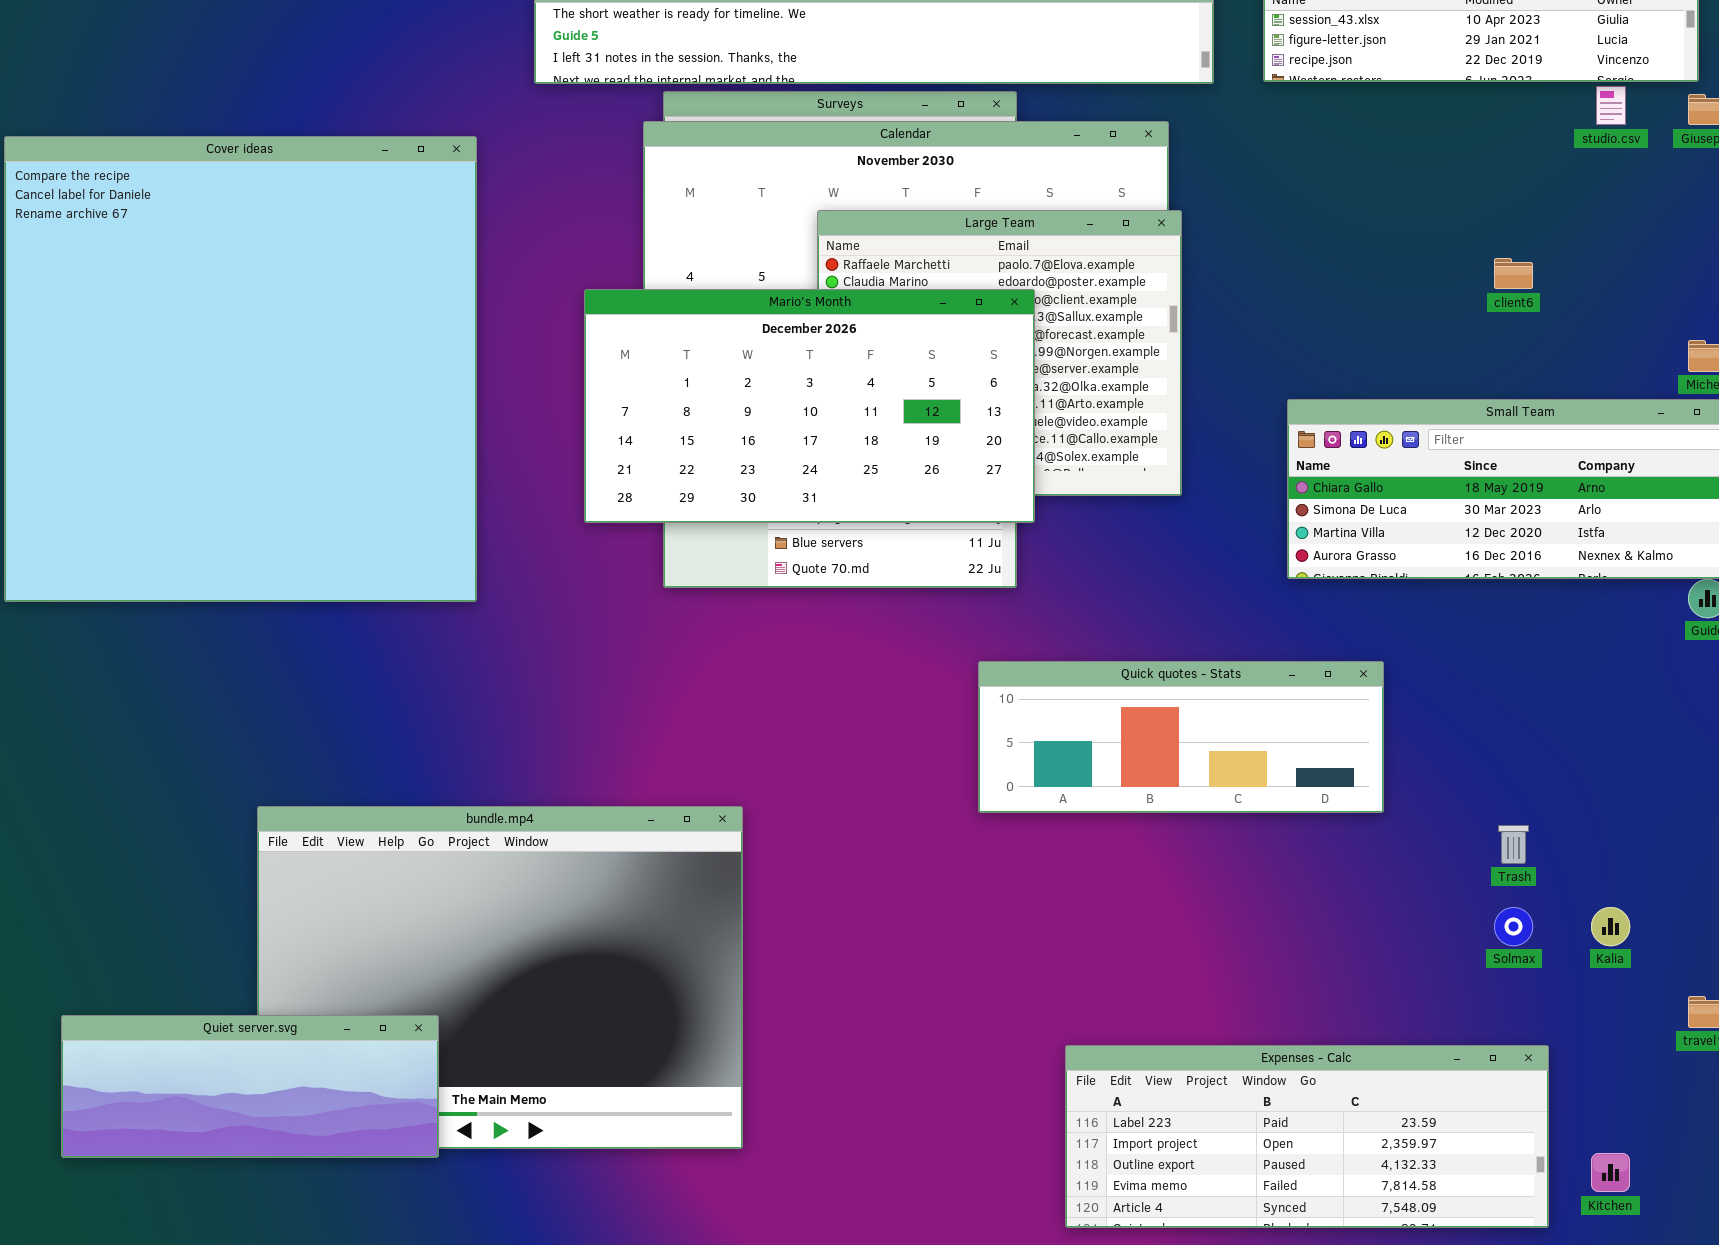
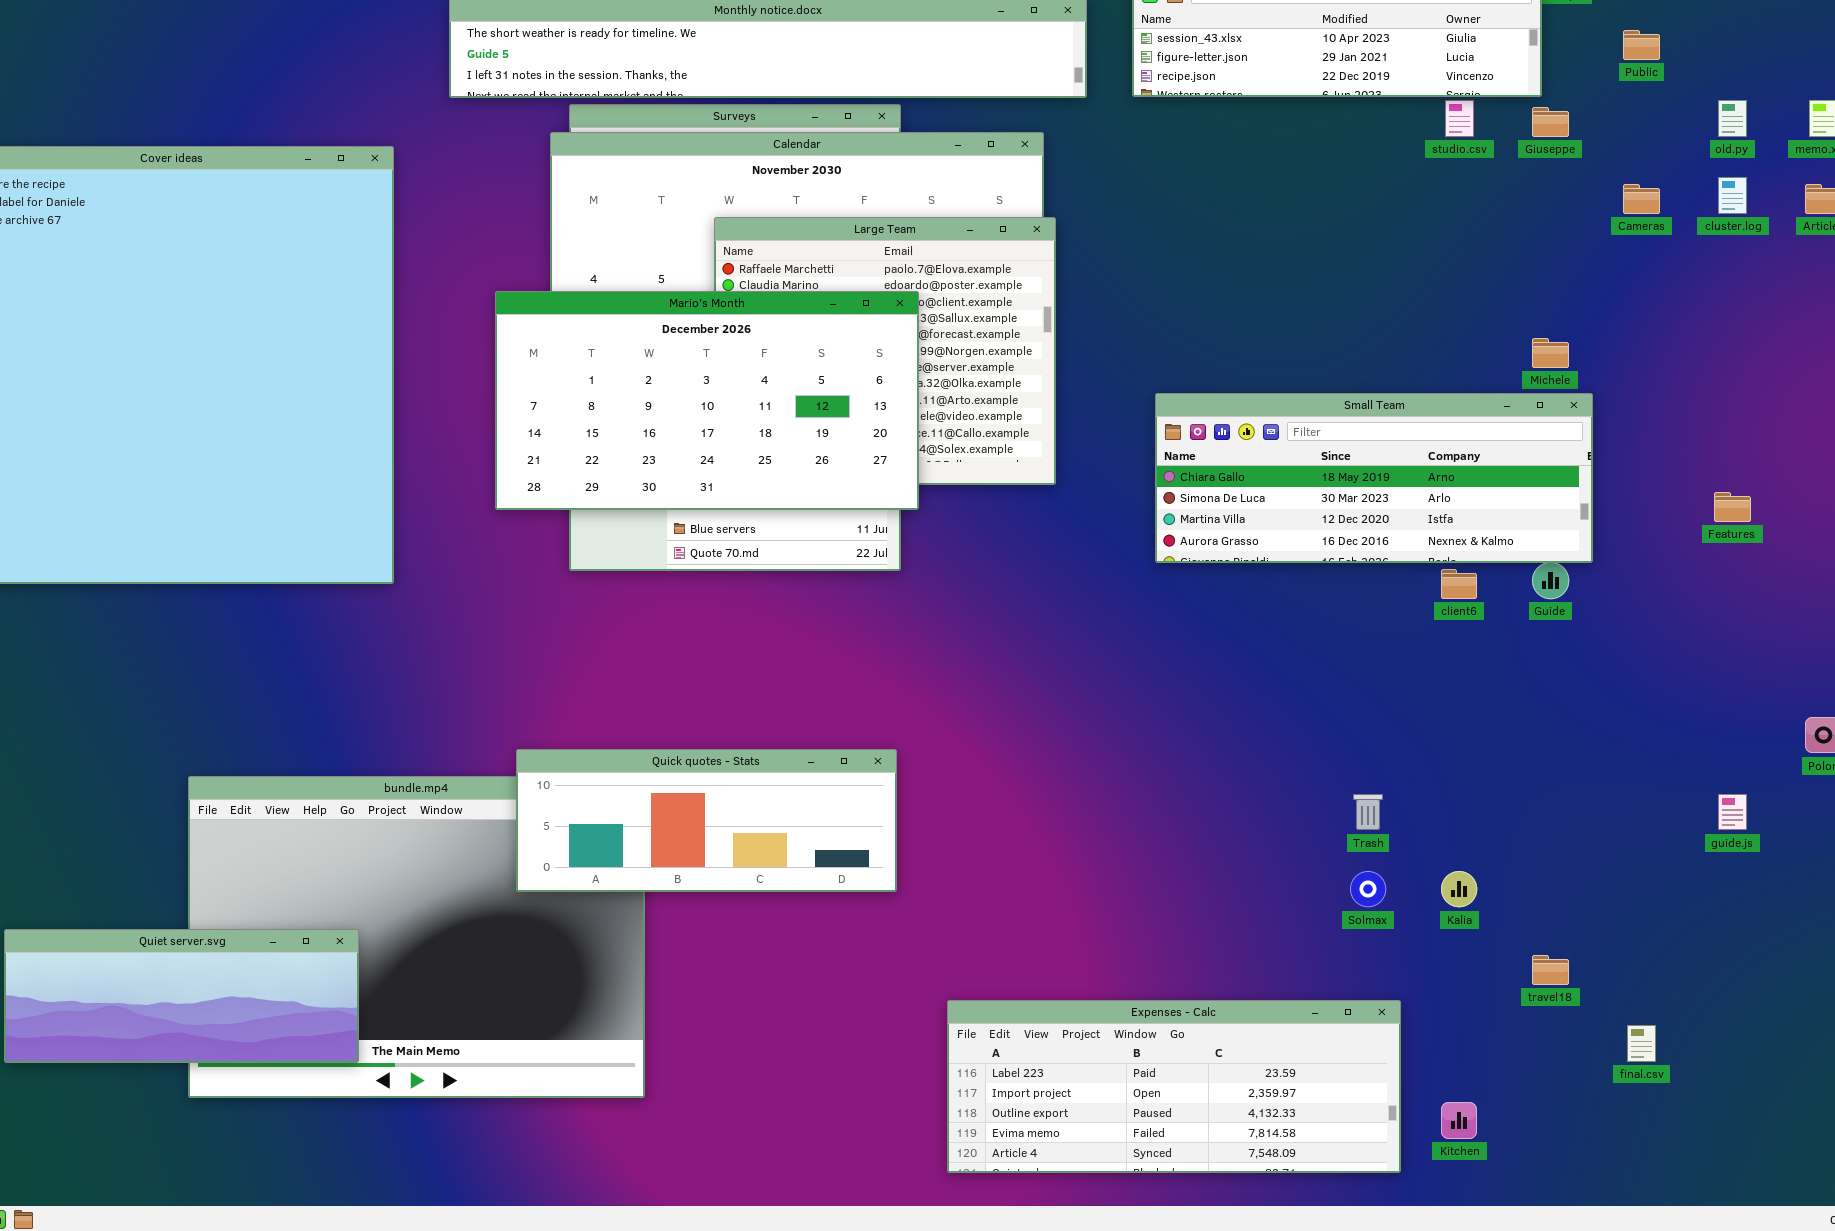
client6: [1494,258,1533,289] -> [1441,569,1477,599], moved
Quick quotes - Stats: [978,661,1384,813] -> [516,749,897,892], moved
Quiet server.svg: [61,1015,439,1158] -> [4,929,359,1063], moved

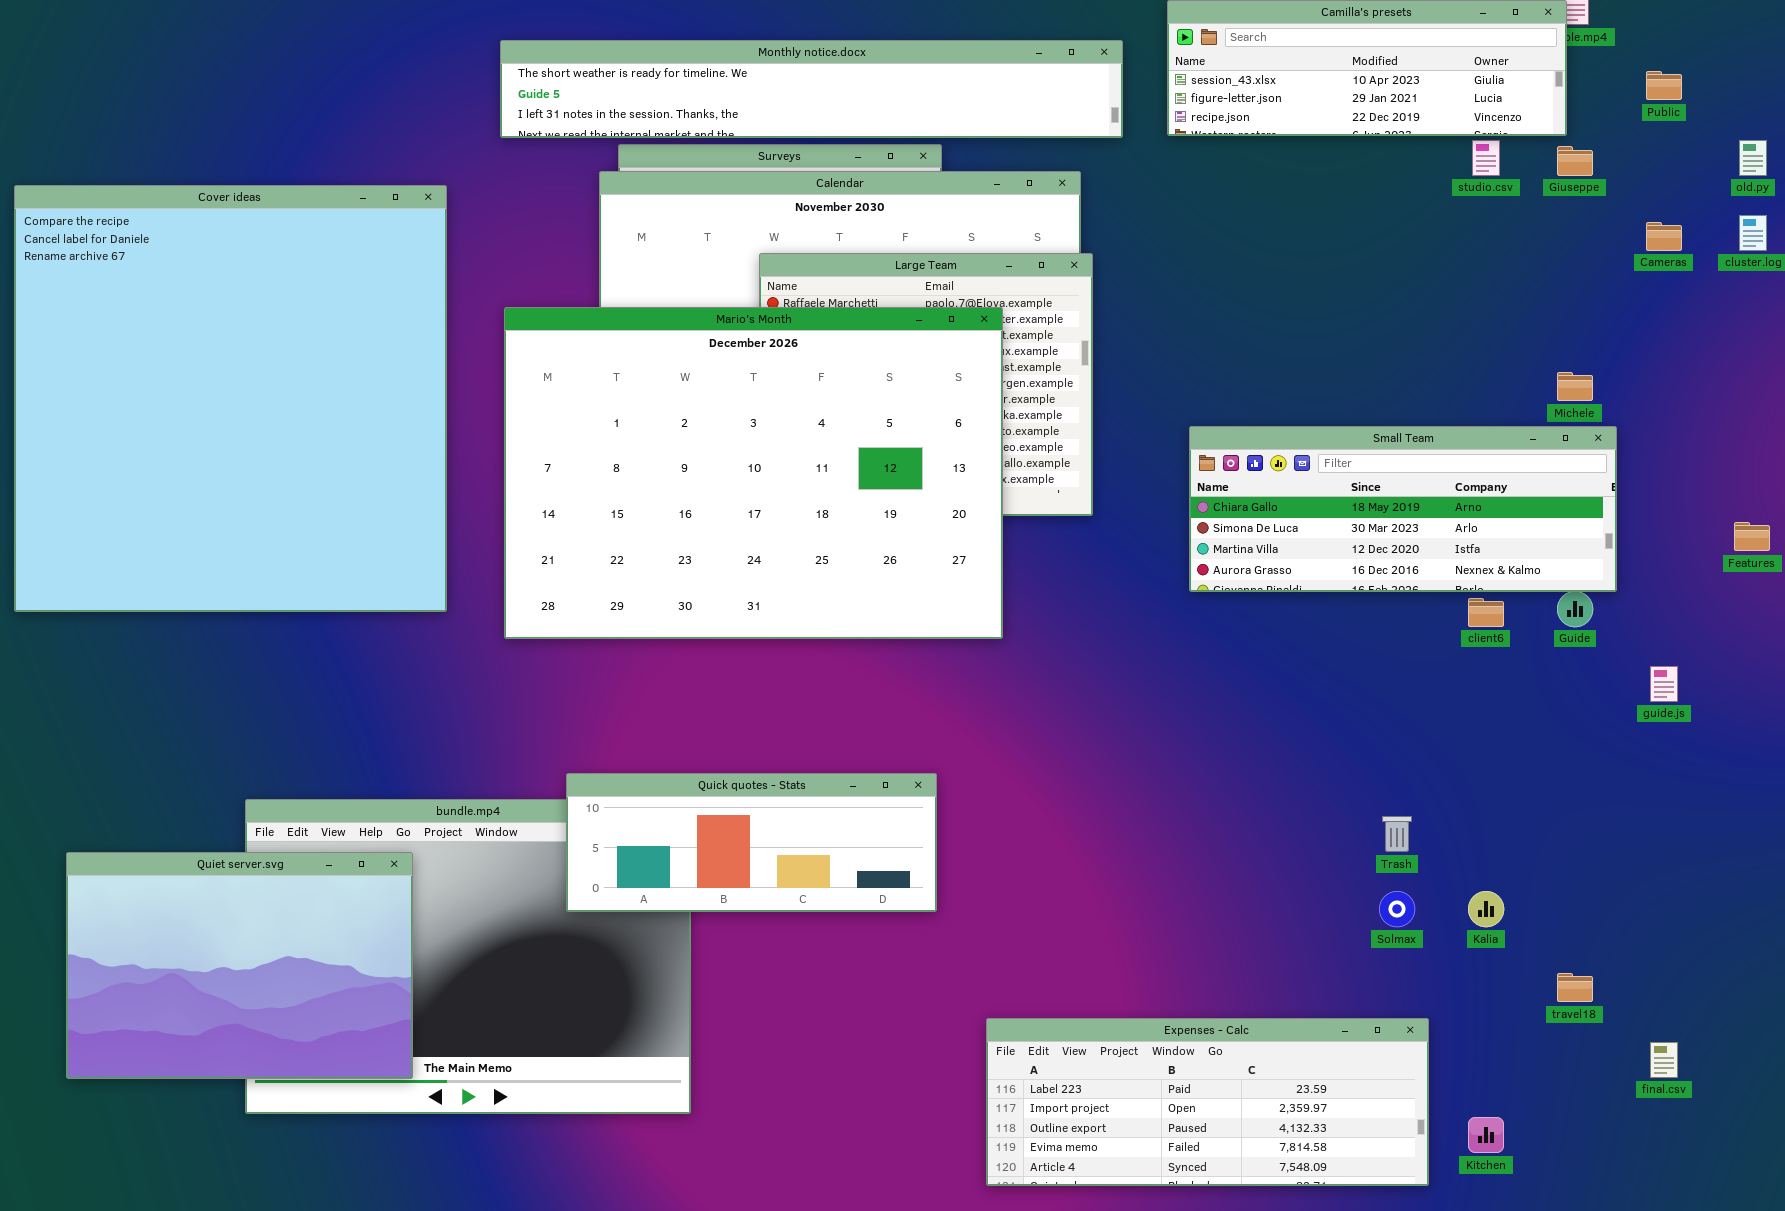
Mario's Month: [495,291,919,510] -> [504,307,1003,639], moved, resized
guide.js: [1718,794,1747,830] -> [1650,666,1678,702], moved
Quiet server.svg: [4,929,359,1063] -> [66,852,413,1079], resized

